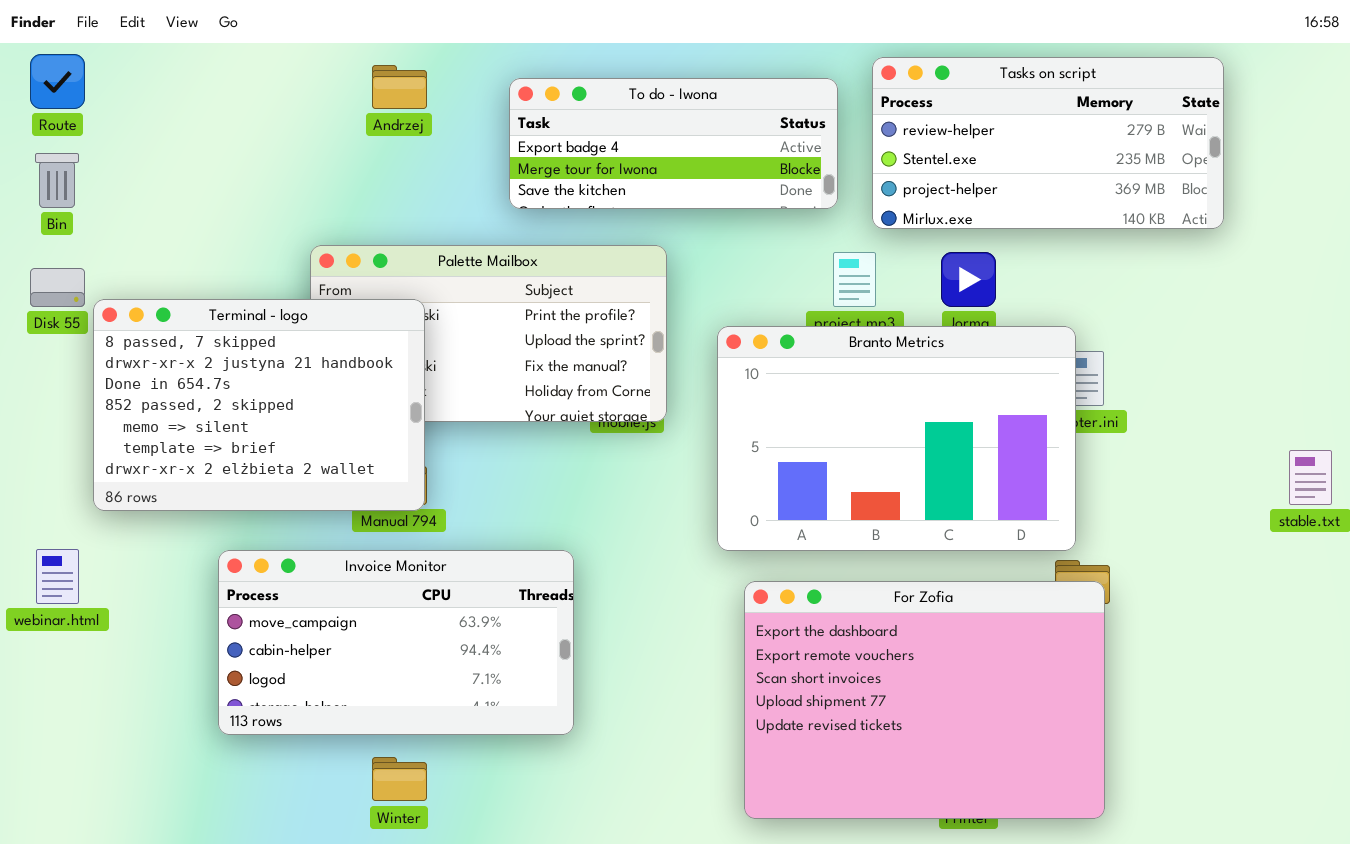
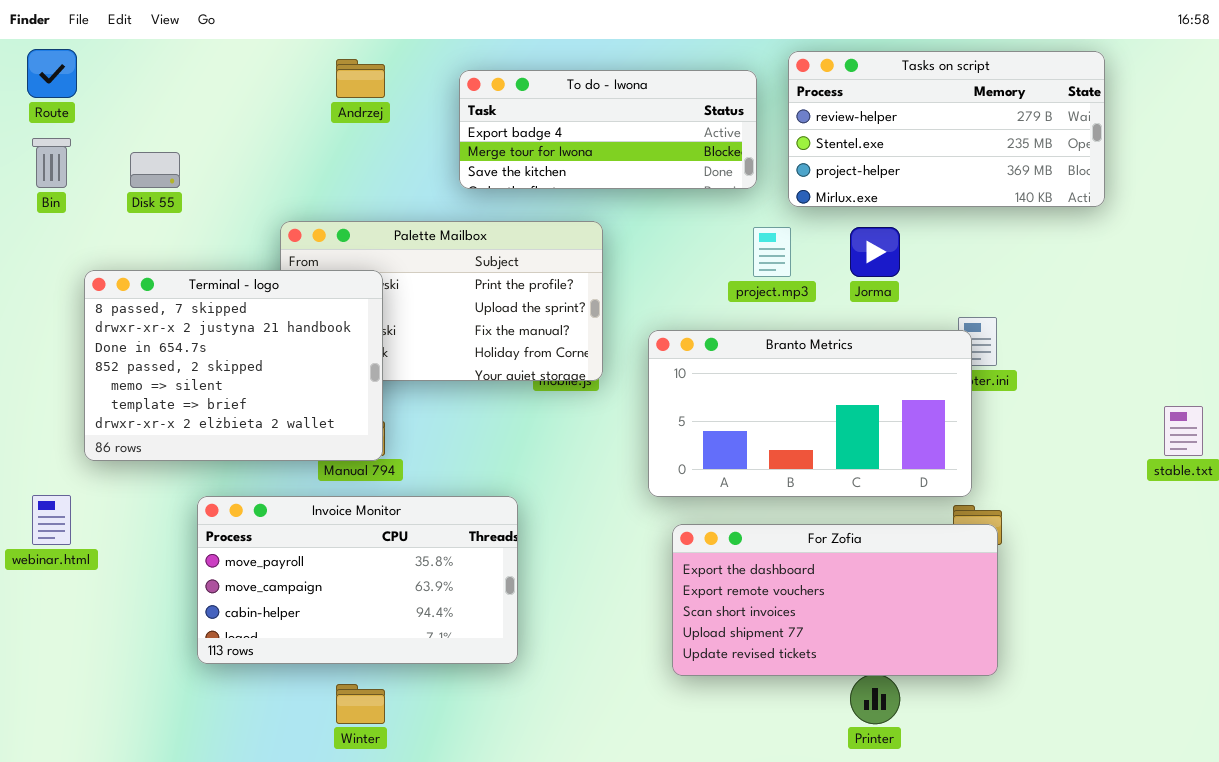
Disk 55: [30,268,85,307] -> [130,152,180,188], moved
Branto Metrics: [717,326,1076,551] -> [648,330,972,497], resized
Invoice Monitor: [218,550,574,735] -> [197,496,518,664], scrolled up 1 row
For Zofia: [744,581,1105,819] -> [672,524,998,676], resized

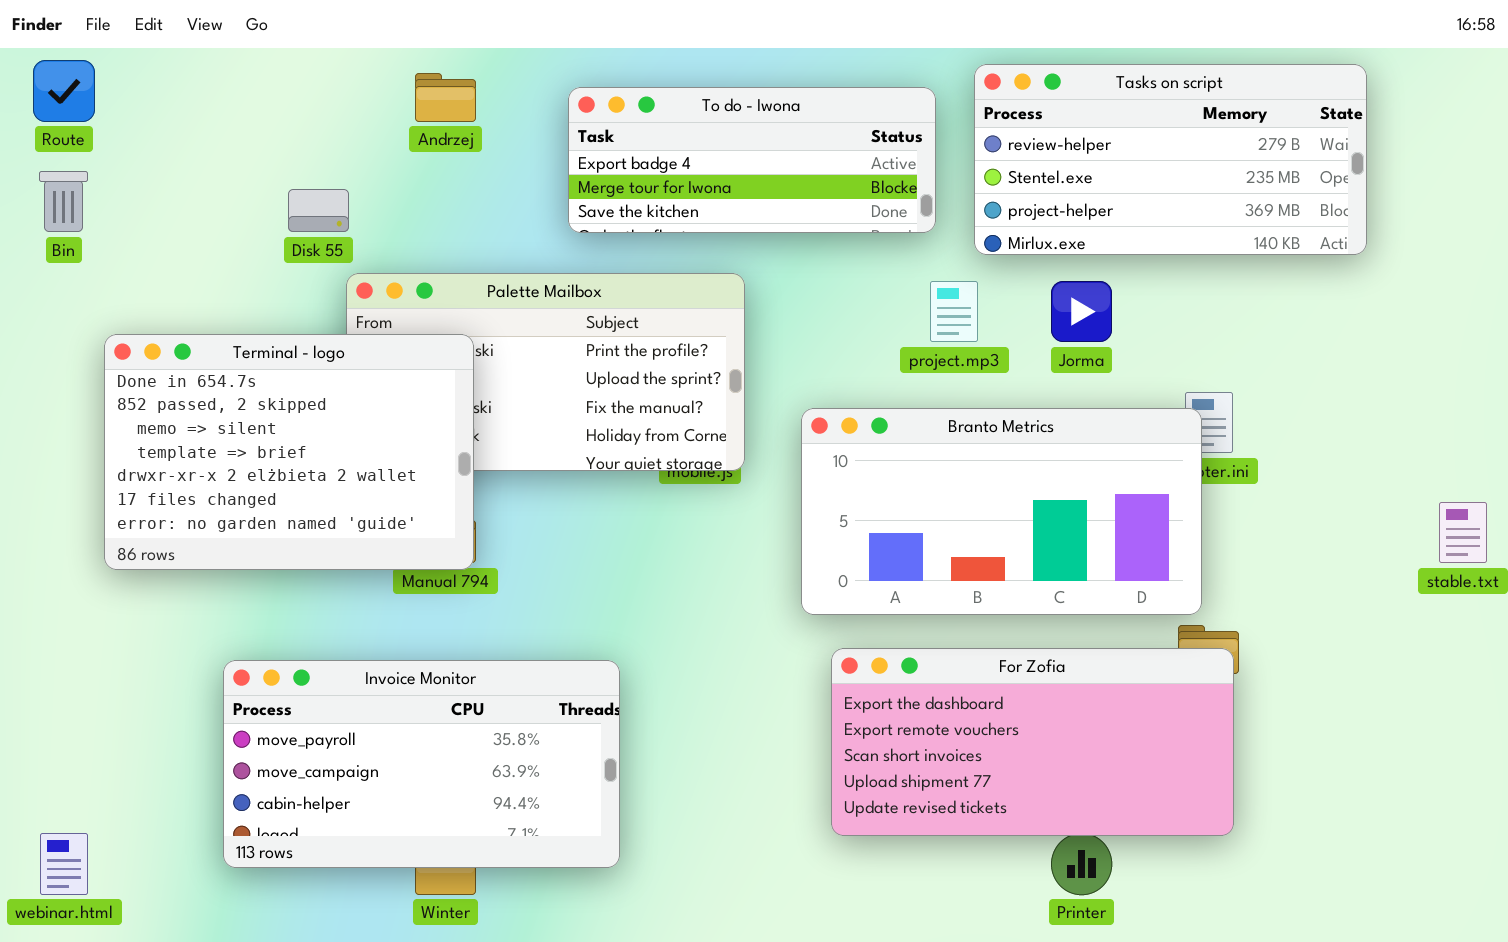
Disk 55: [130,152,180,188] -> [288,189,349,232], moved
Terminal - logo: [84,270,383,461] -> [104,334,474,570], scrolled down 2 rows
webinar.html: [32,495,71,545] -> [40,833,88,895], moved
Invoice Monitor: [197,496,518,664] -> [223,660,620,868], moved

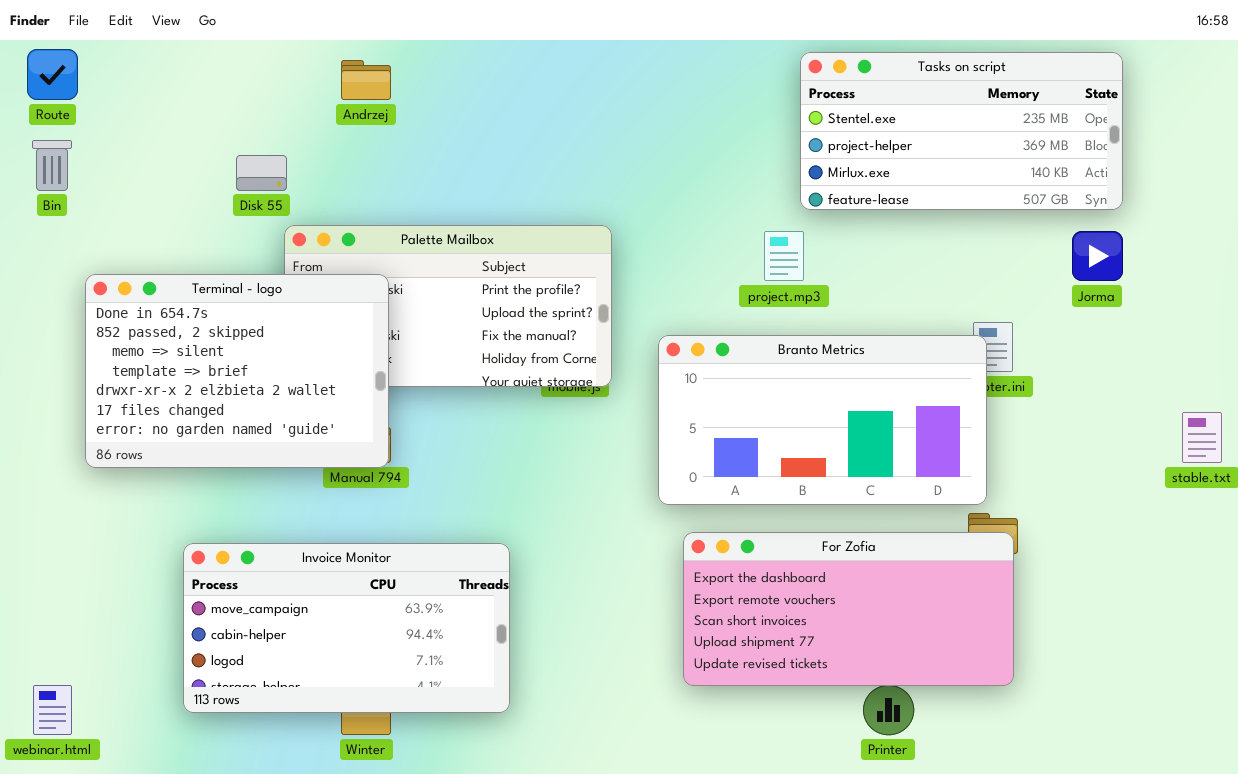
Tasks on script: [974,64,1367,255] -> [800,52,1123,210], scrolled down 1 row
To do - Iwona: [568,87,936,233] -> none, closed
Jorma: [1051,281,1112,342] -> [1072,231,1123,281], moved
Invoice Monitor: [223,660,620,868] -> [183,543,510,713], scrolled down 1 row

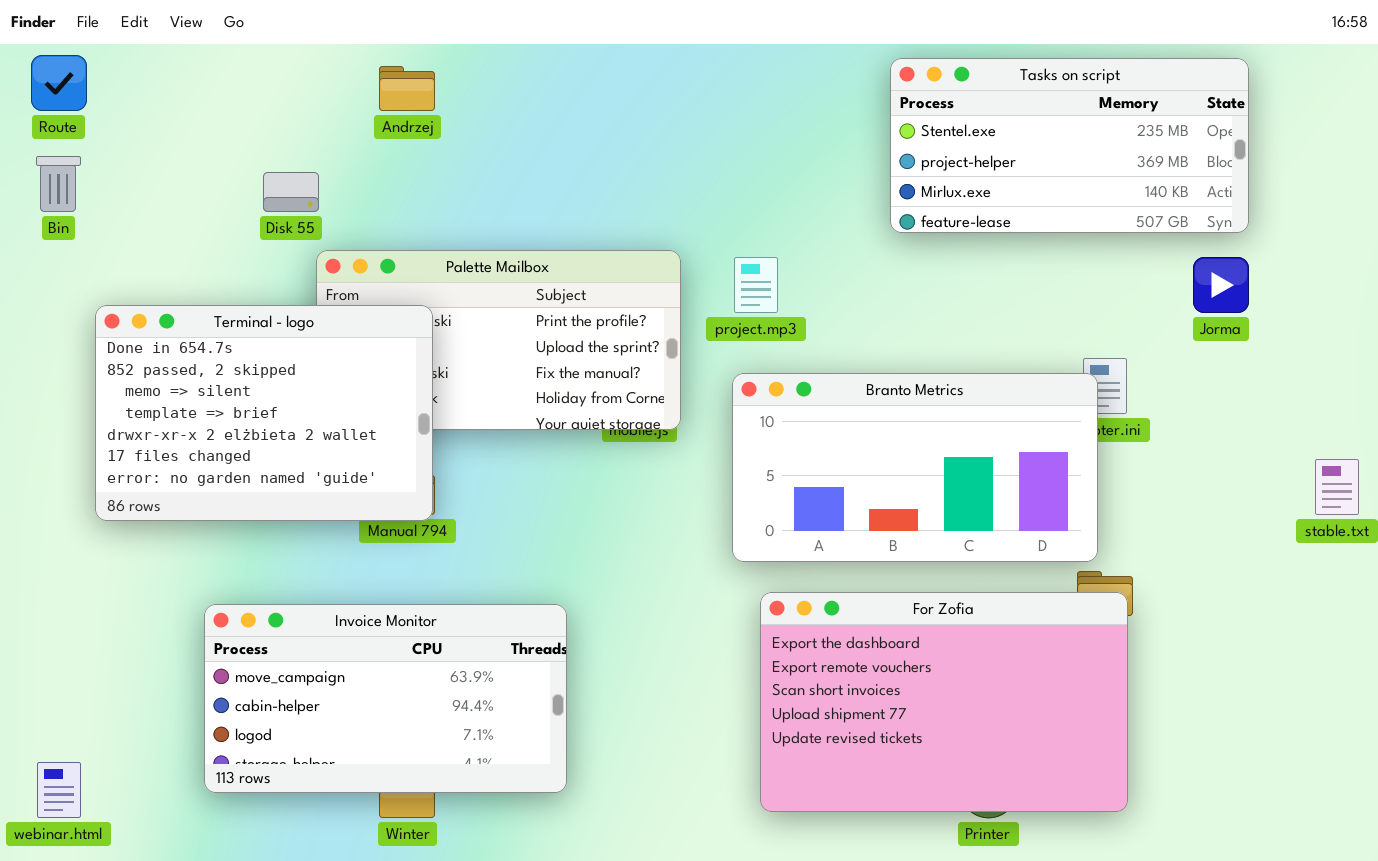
project.mp3: [764,231,804,281] -> [734,257,778,313], moved
For Zofia: [683,532,1014,686] -> [760,592,1128,812], resized

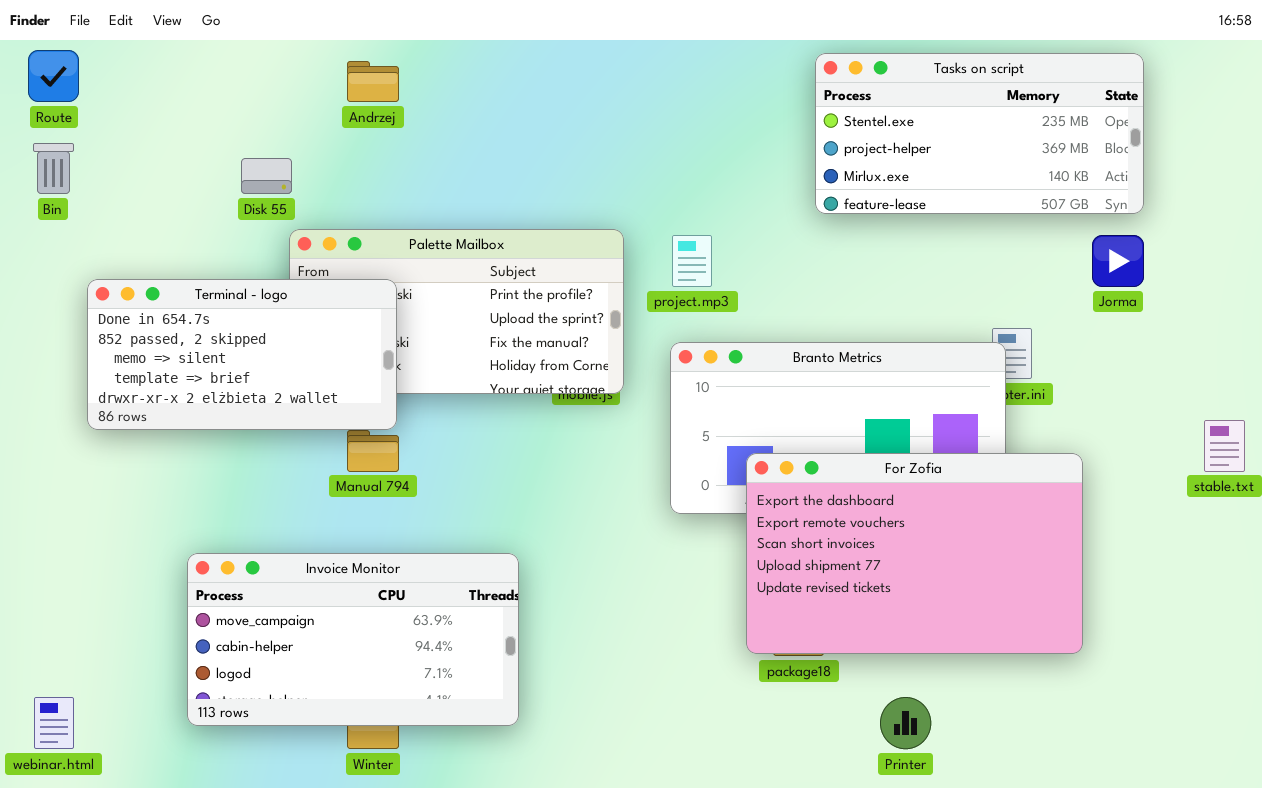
Terminal - logo: [95,305,433,521] -> [87,279,397,430], resized
For Zofia: [760,592,1128,812] -> [746,453,1083,654], moved

